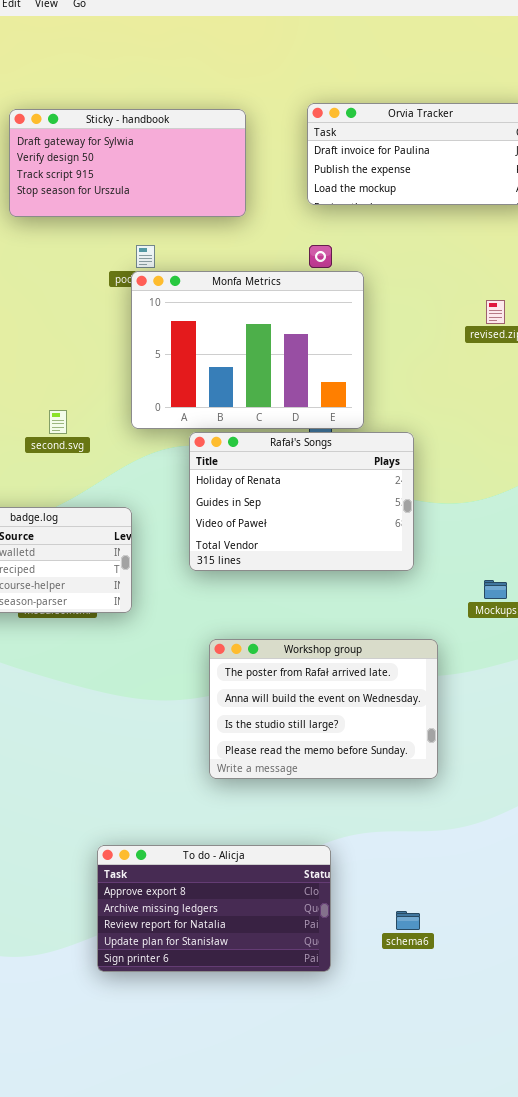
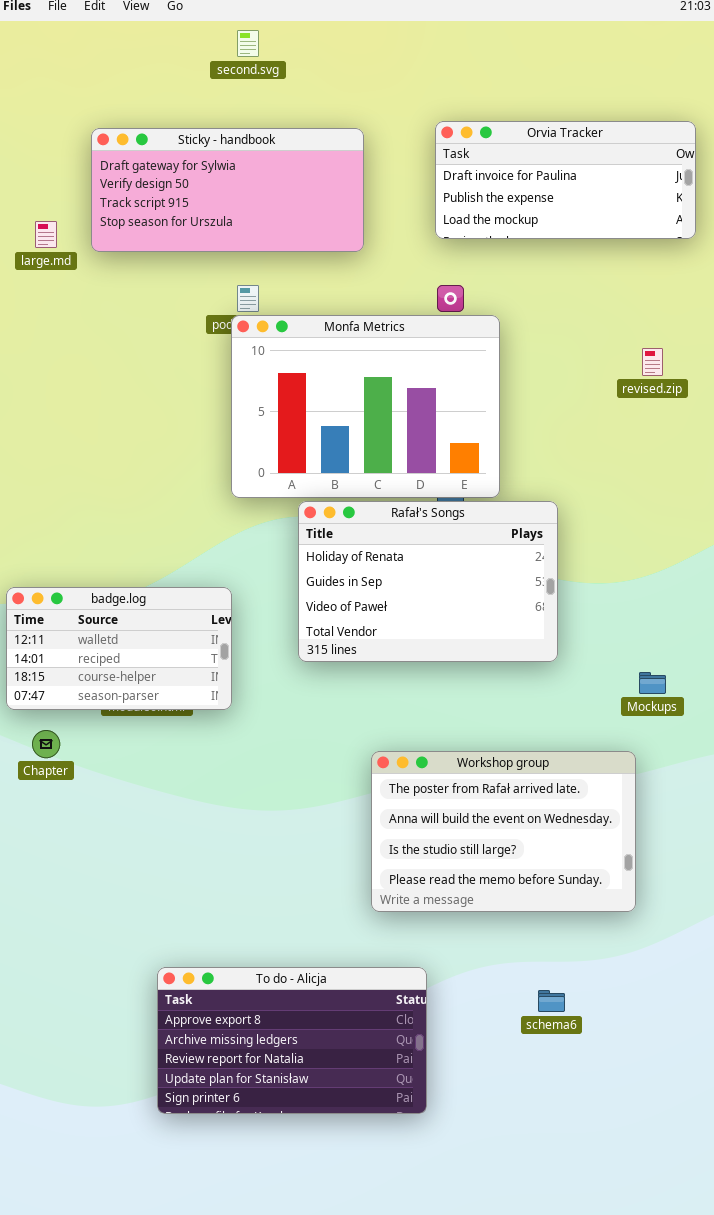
second.svg: [49,410,67,434] -> [237,30,259,57], moved
Workshop group: [209,639,438,779] -> [371,751,636,912], moved
To do - Alicja: [97,845,331,972] -> [157,967,427,1114], moved
schema6: [396,911,420,930] -> [538,990,565,1012], moved

